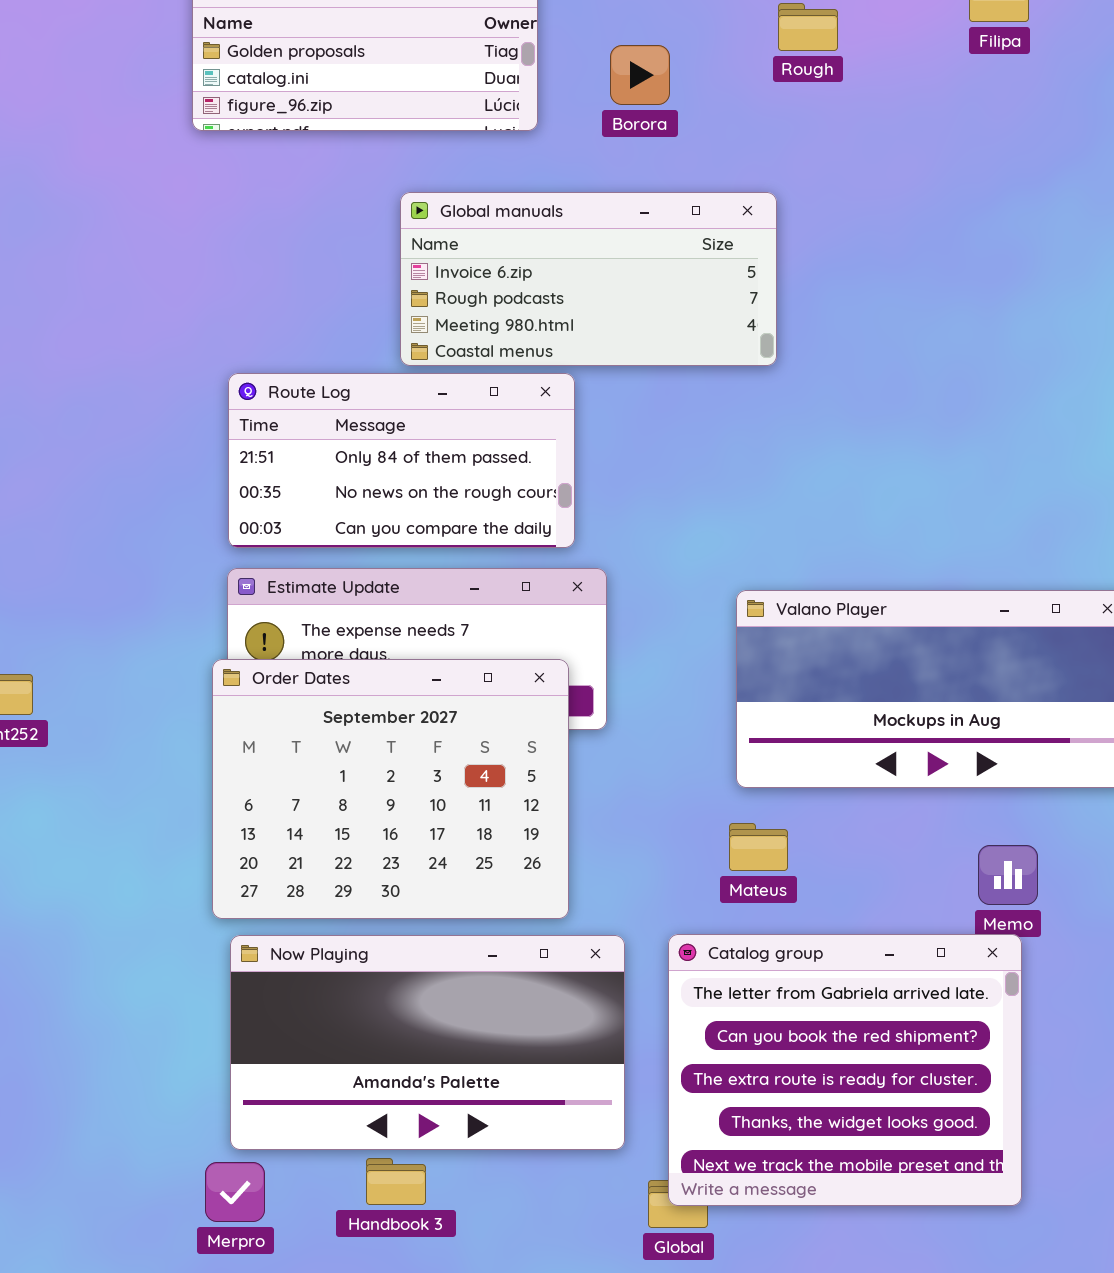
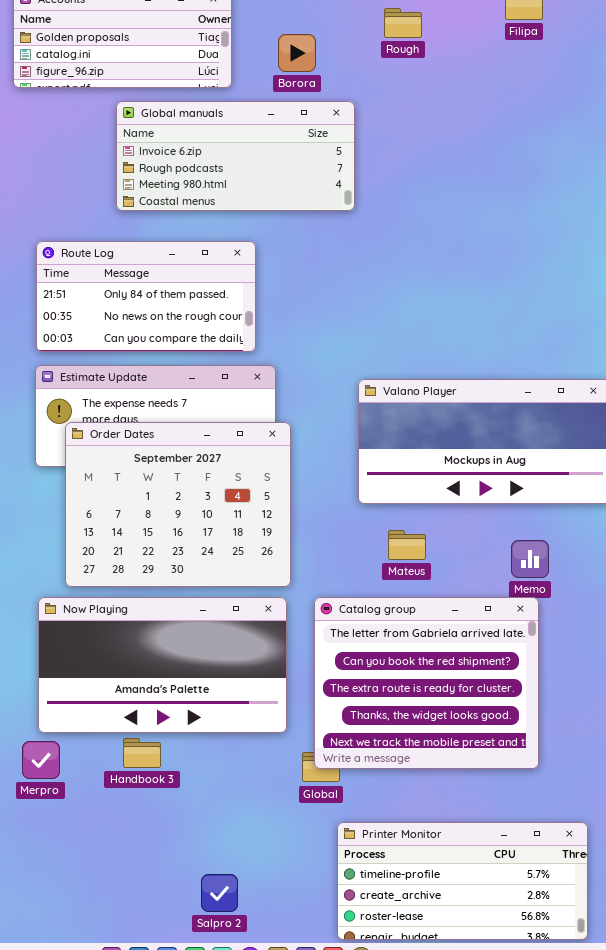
Global manuals: [400,192,777,366] -> [116,101,355,211], moved
Order Dates: [212,659,569,919] -> [65,422,291,587], moved
Mateus: [729,823,788,871] -> [388,530,426,560], moved

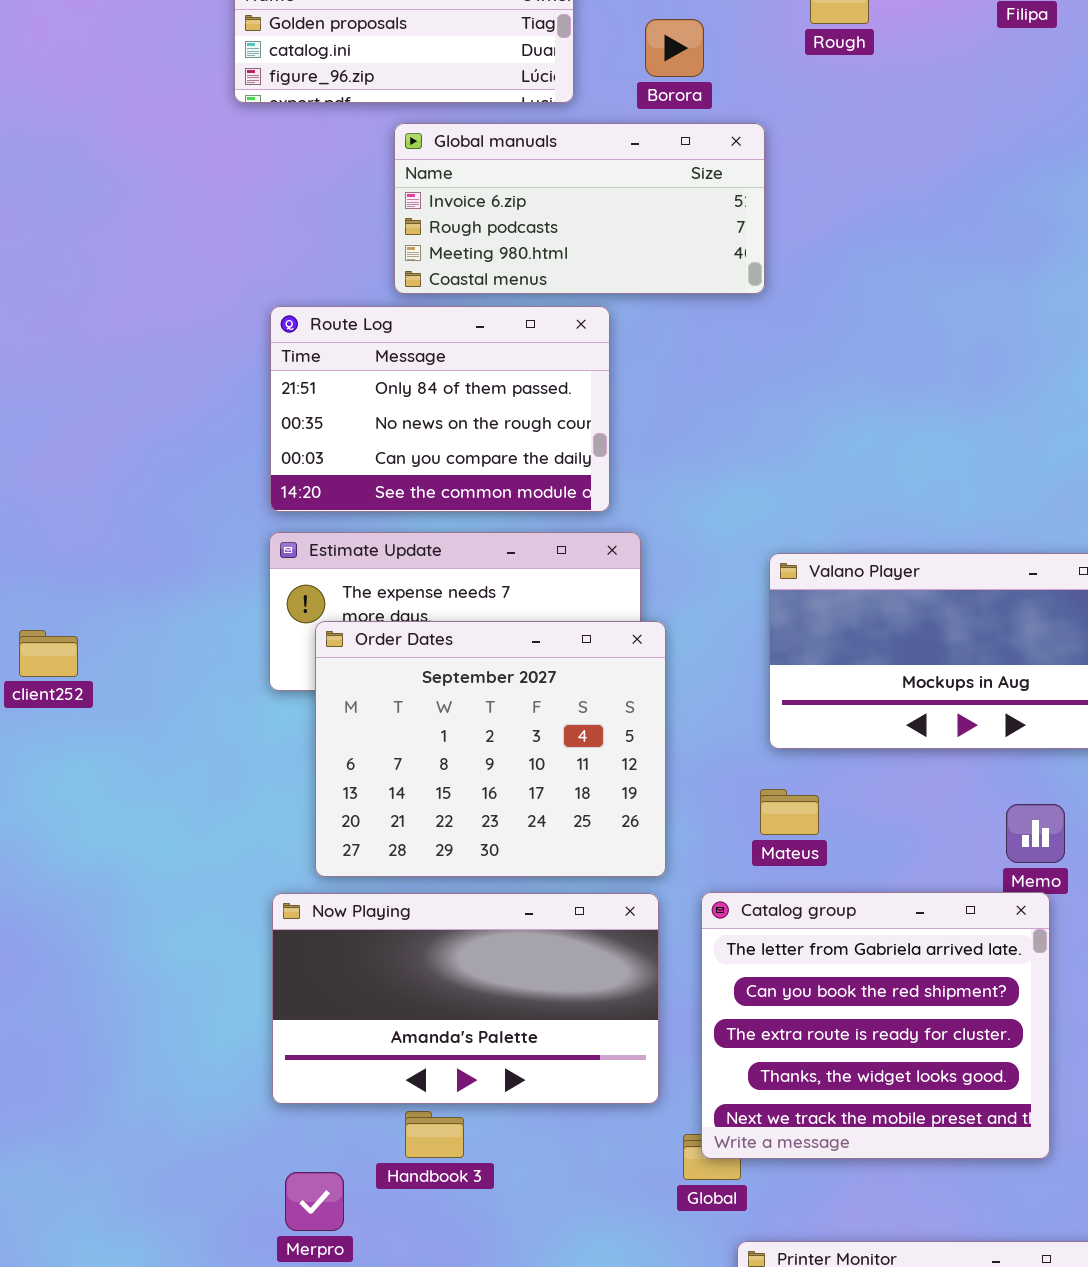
Route Log: [36,241,256,352] -> [270,306,610,512], resized
Mateus: [388,530,426,560] -> [760,789,819,835], moved
Merpro: [22,741,60,779] -> [285,1172,344,1231], moved

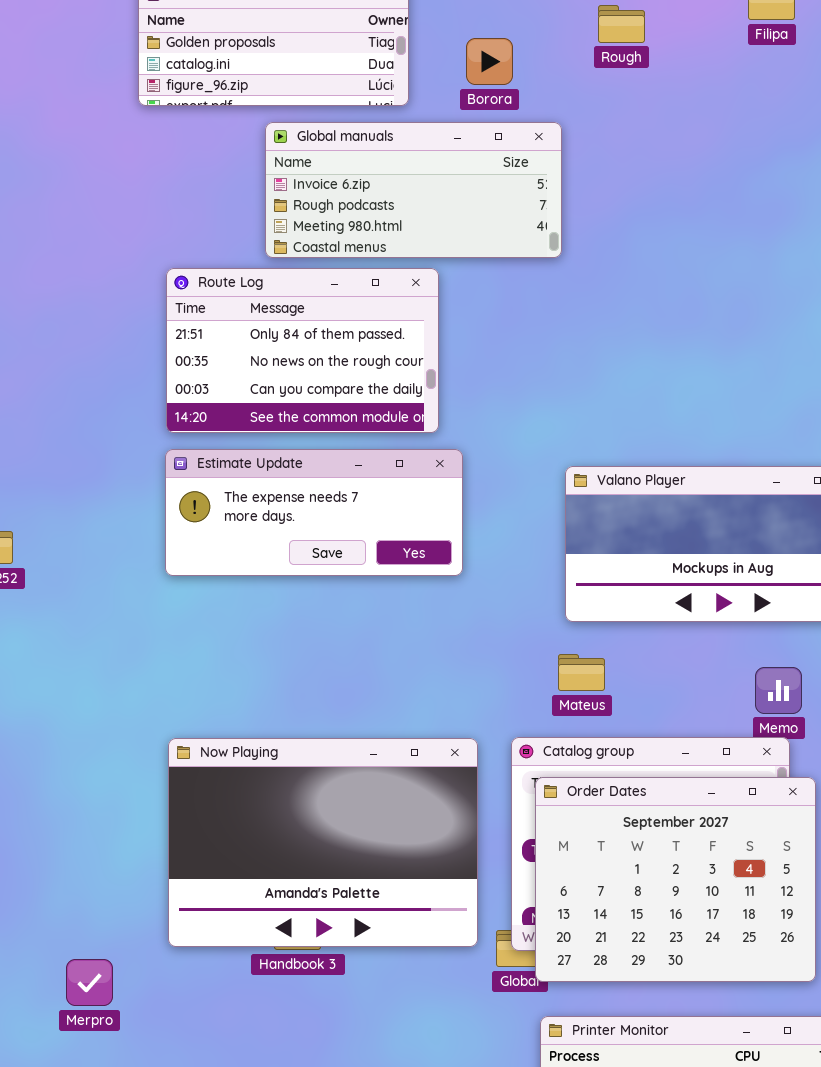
Order Dates: [315,621,666,877] -> [535,777,816,982], moved
Now Playing: [272,893,659,1104] -> [168,738,478,947], resized
Merpro: [285,1172,344,1231] -> [66,959,113,1006], moved

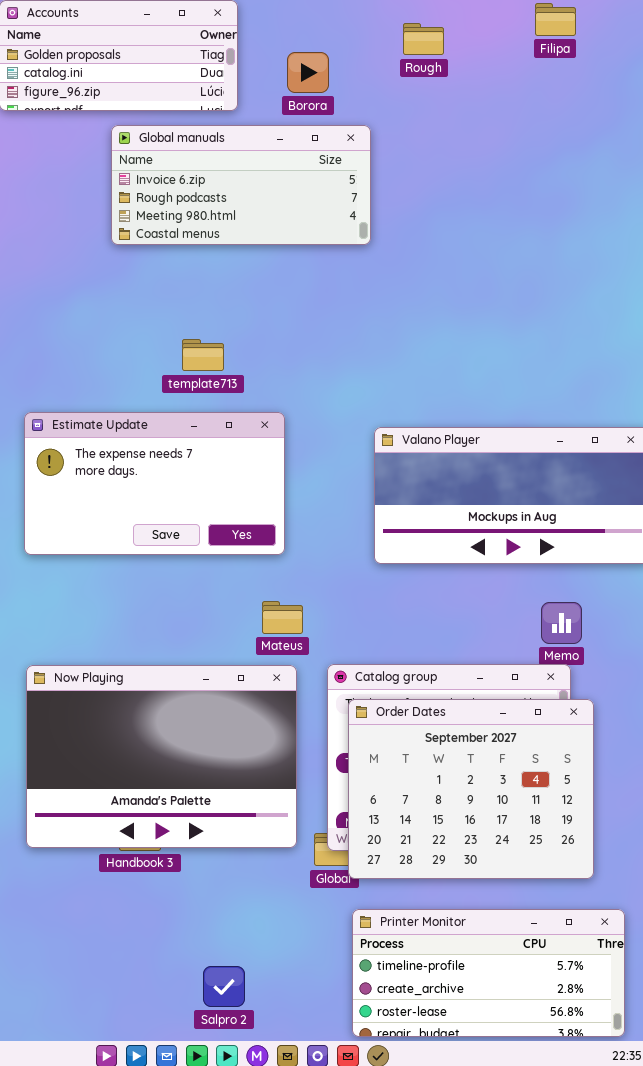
Route Log: [166,268,439,433] -> none, closed
Estimate Update: [165,449,463,576] -> [24,412,285,555], resized
Mateus: [558,654,605,691] -> [262,601,303,634], moved

